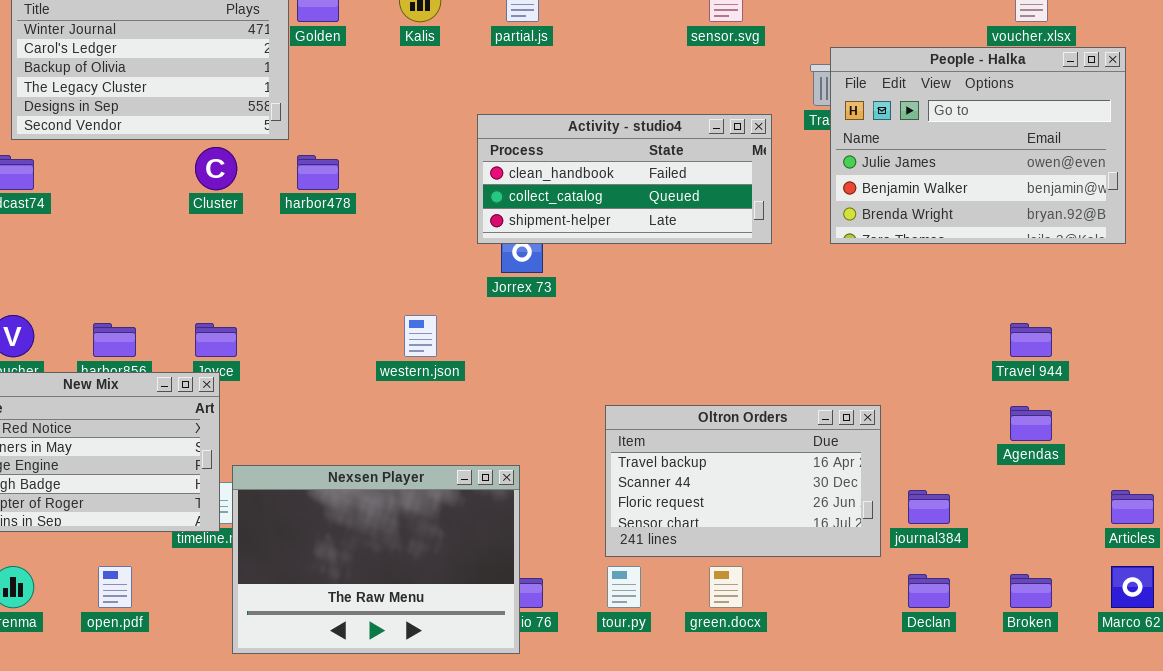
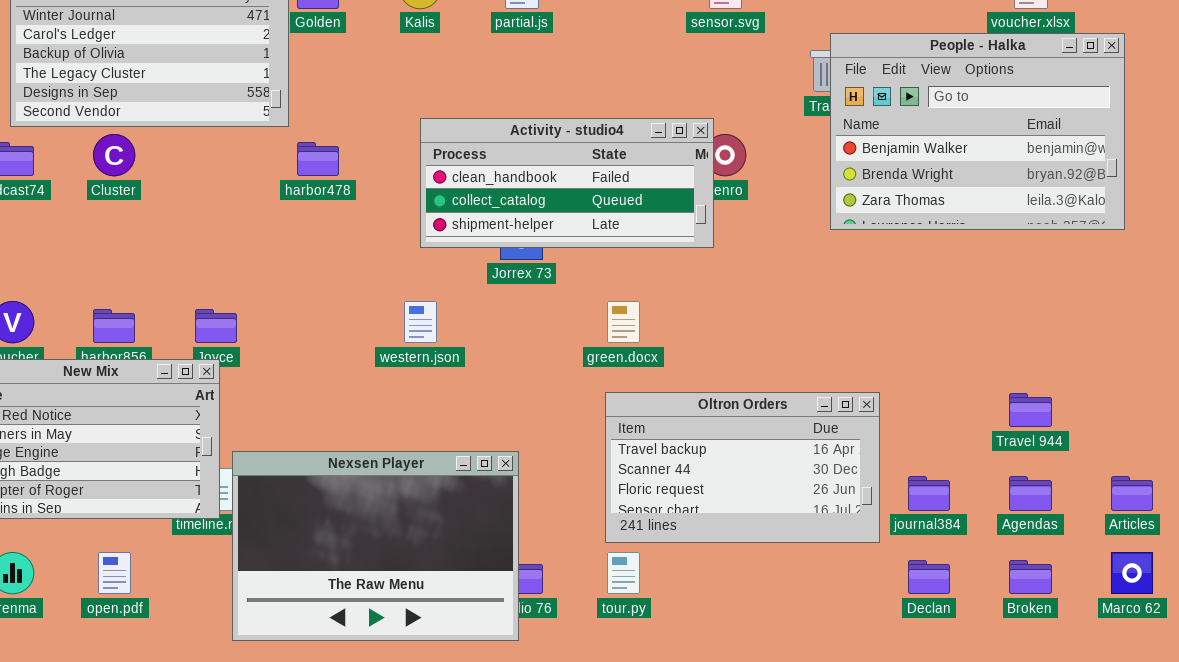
People - Halka: [830,47,1126,244] -> [830,33,1125,230], scrolled down 1 row
Activity - studio4: [477,114,772,244] -> [420,118,714,248], moved
Cluster: [195,147,237,190] -> [93,134,135,176], moved
Travel 944: [1010,323,1052,357] -> [1009,393,1052,427], moved
Agendas: [1010,406,1052,441] -> [1009,476,1052,511], moved
green.docx: [709,566,743,608] -> [607,301,640,343], moved

